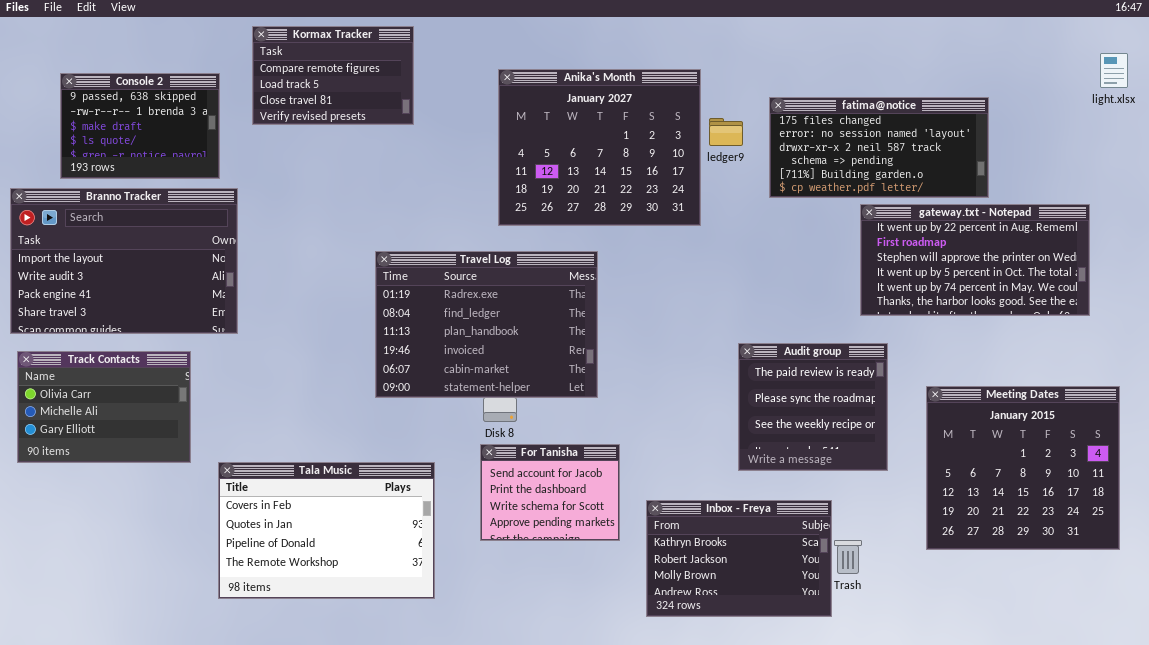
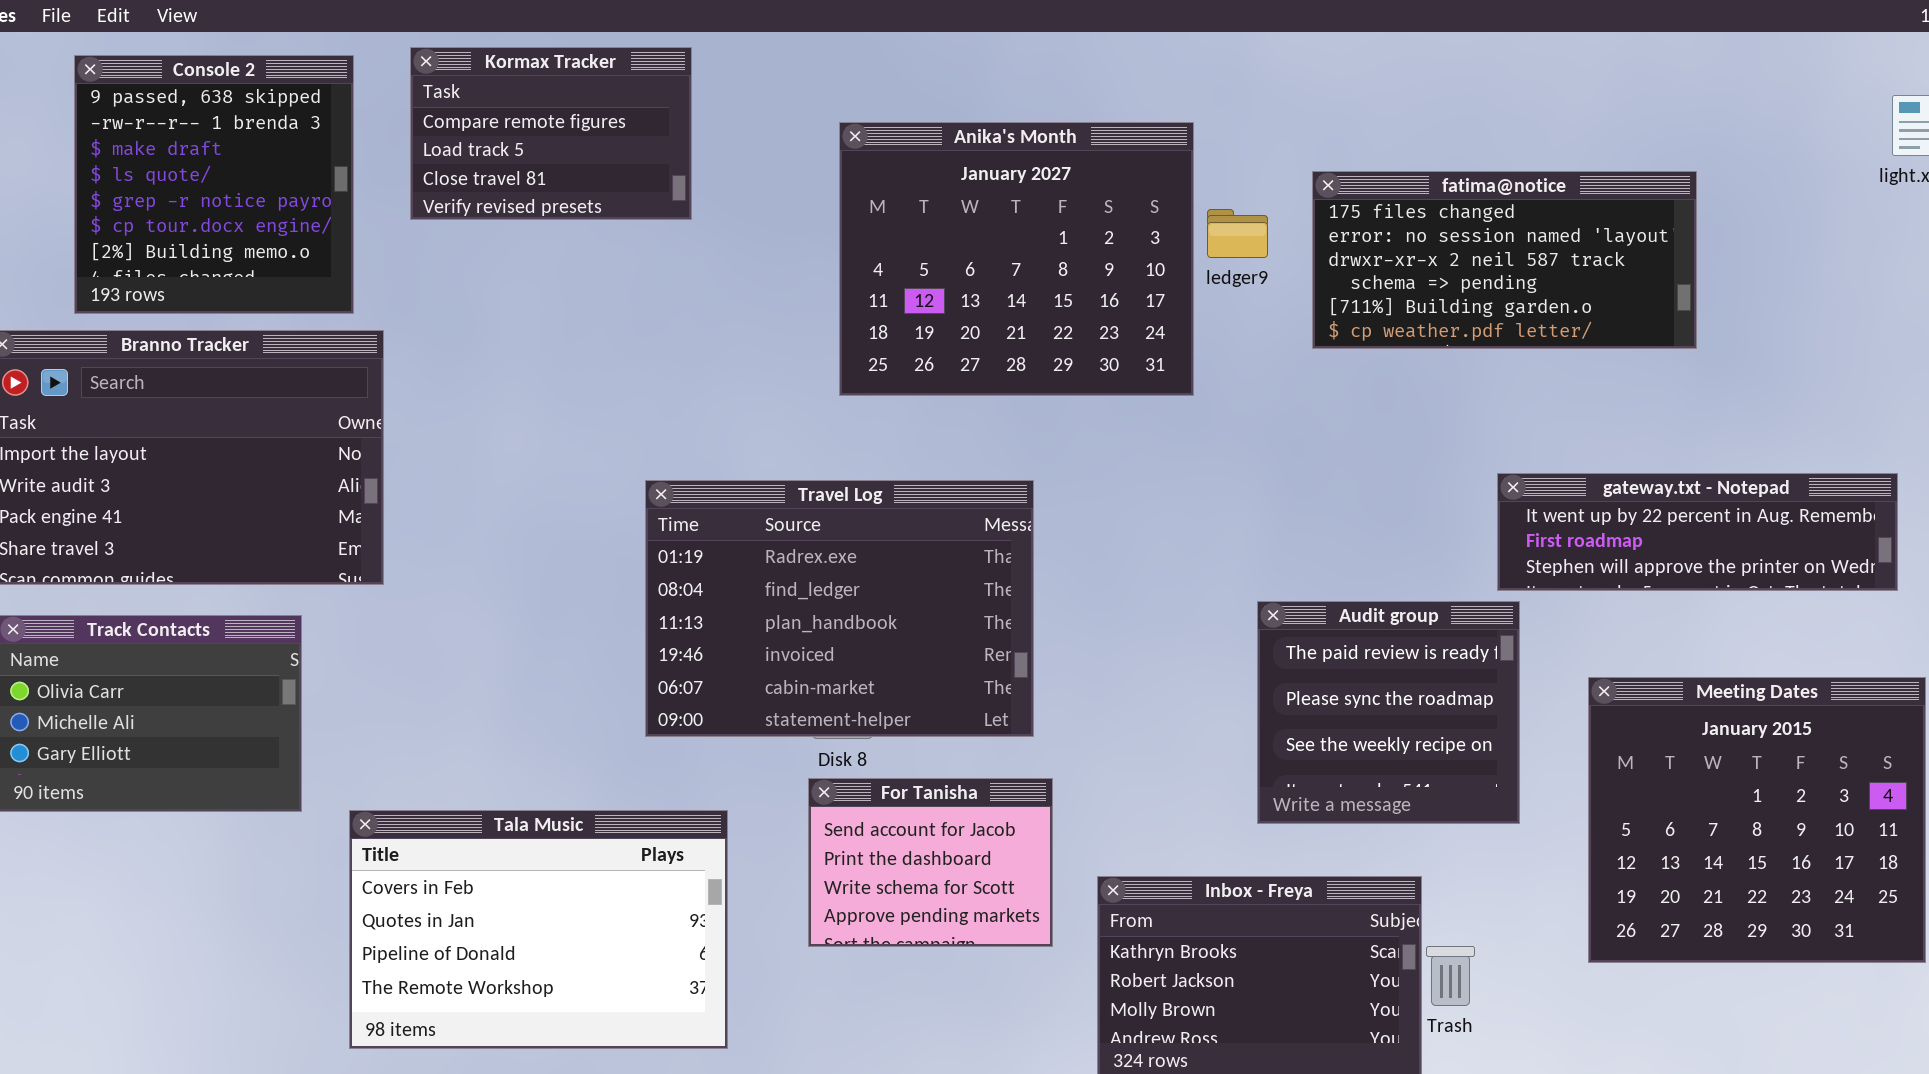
Console 2: [60,73,220,179] -> [74,55,354,314], resized
gateway.txt - Notepad: [860,204,1090,316] -> [1497,473,1898,591], moved, resized
Travel Log: [375,251,598,398] -> [645,480,1034,737], moved

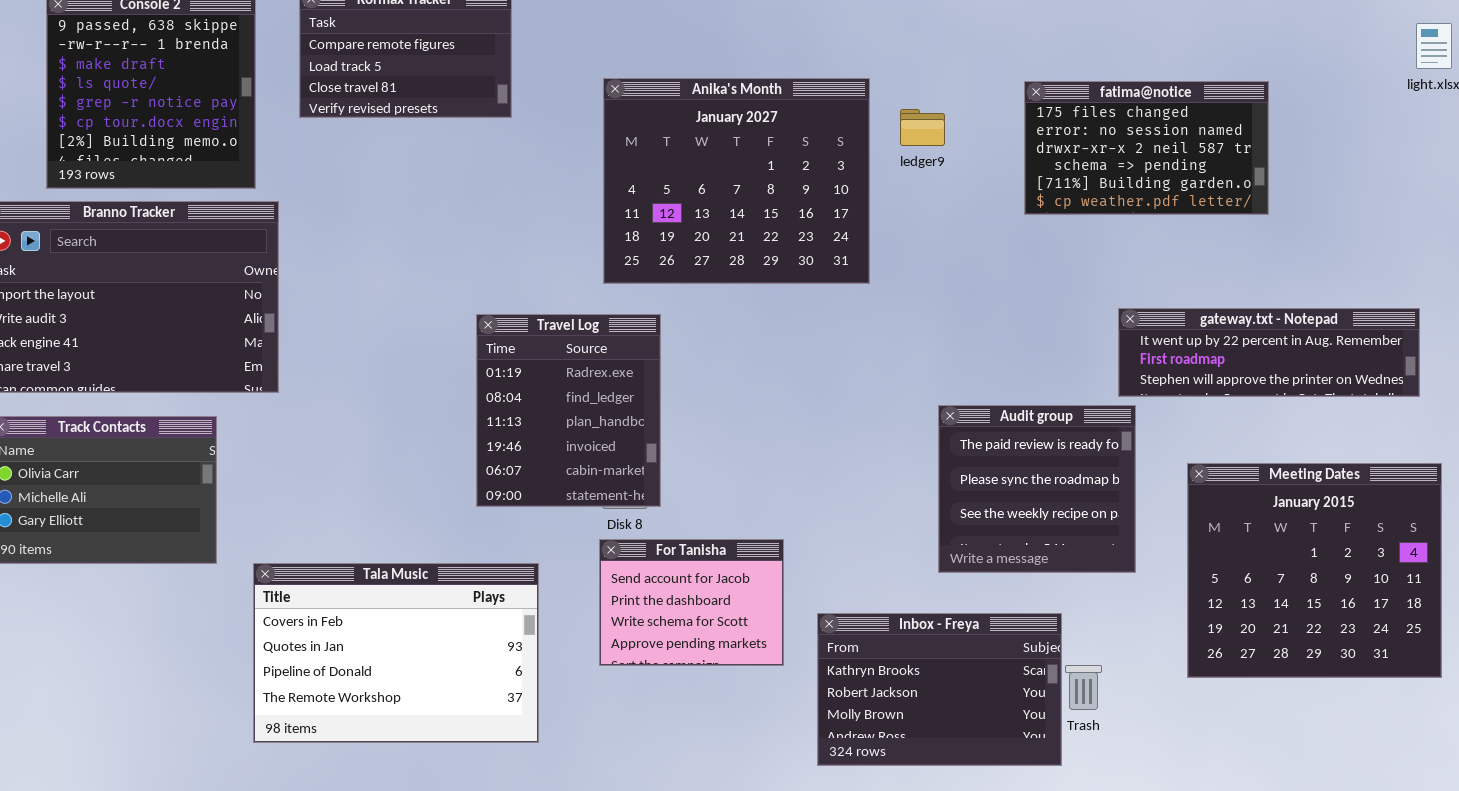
Anika's Month: [839,122,1194,396] -> [603,78,870,284], moved
fatima@notice: [1312,171,1697,349] -> [1024,81,1269,215], resized
Travel Log: [645,480,1034,737] -> [476,314,661,507], resized

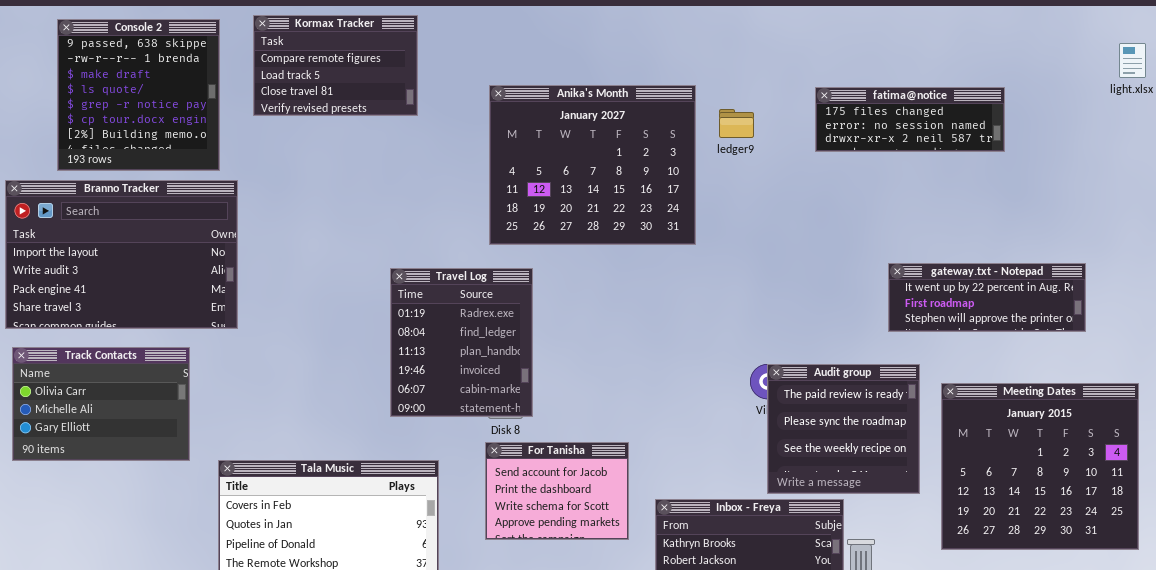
fatima@notice: [1024,81,1269,215] -> [815,87,1005,152], resized
gateway.txt - Notepad: [1118,308,1420,397] -> [888,263,1086,332], resized
Audit group: [938,405,1136,573] -> [767,364,920,494], moved

